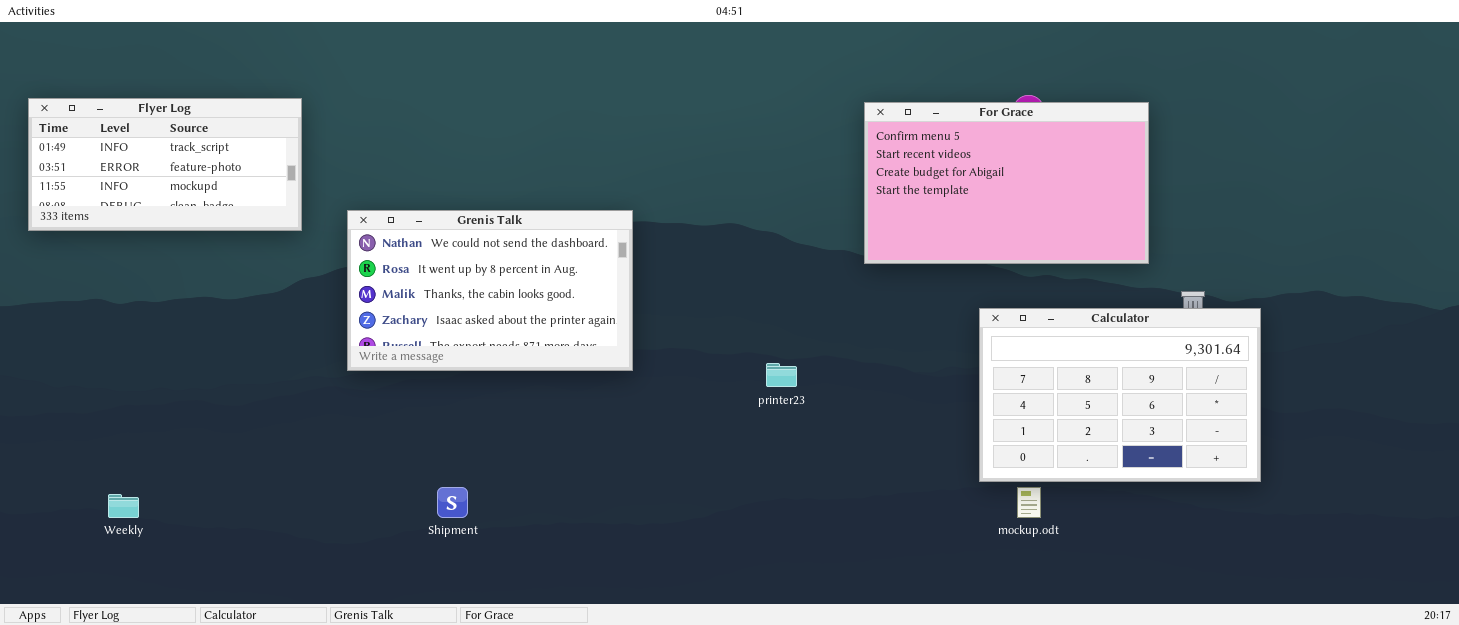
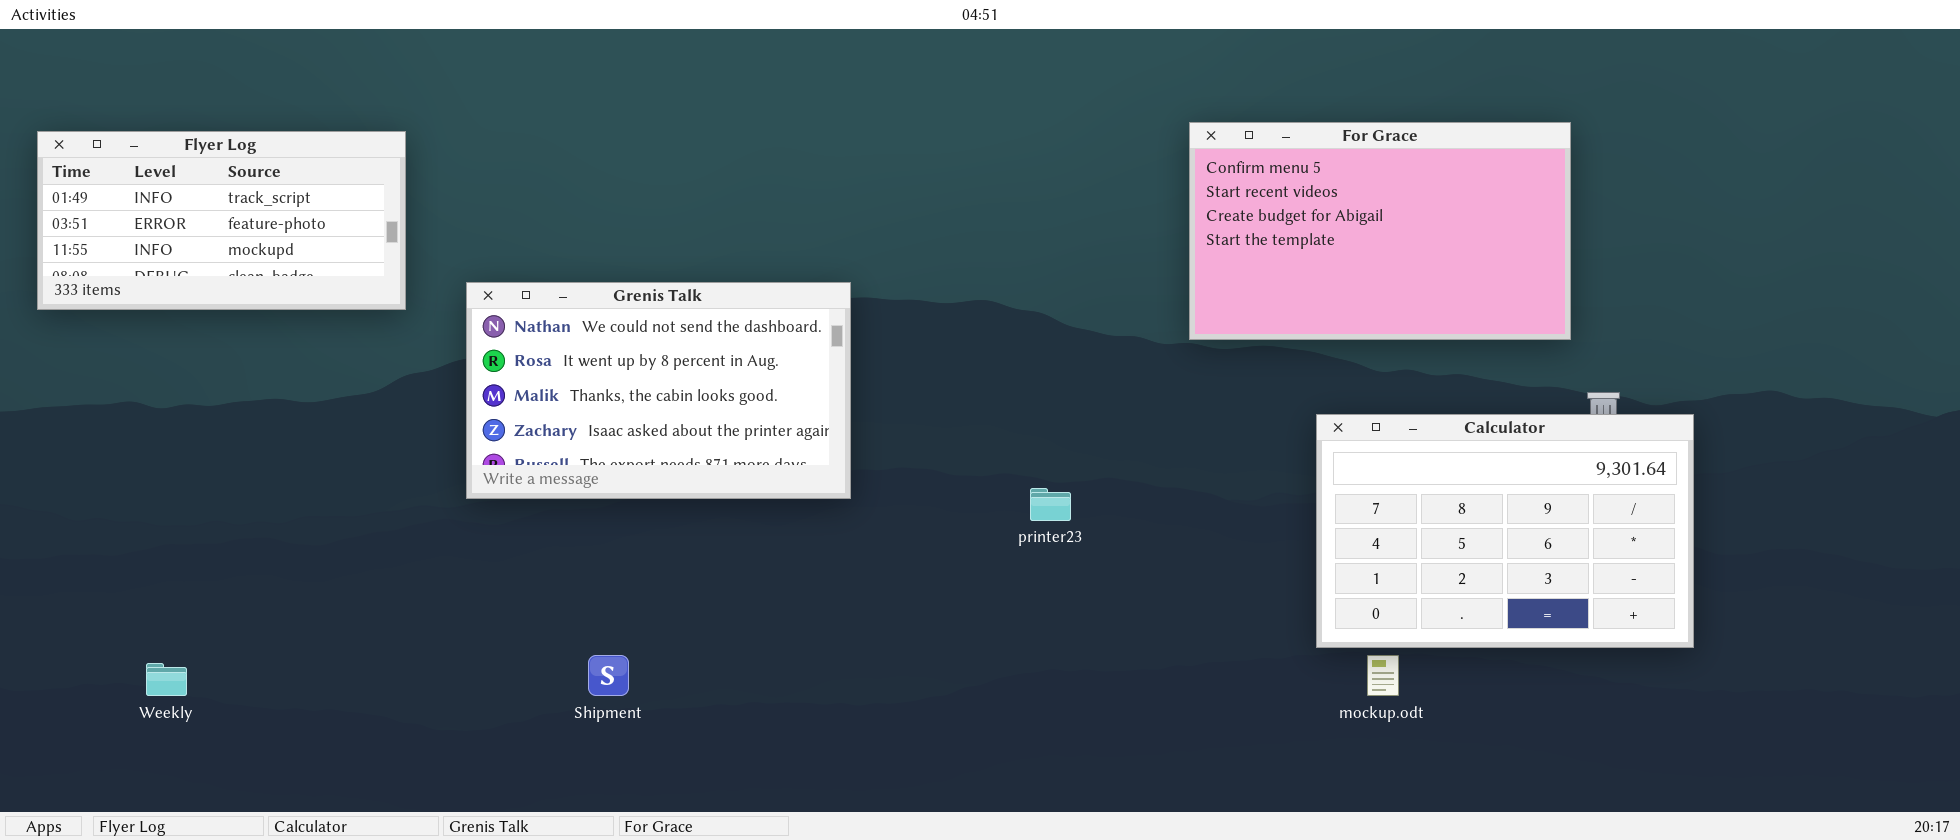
For Grace: [864,102,1149,264] -> [1189,122,1571,340], moved

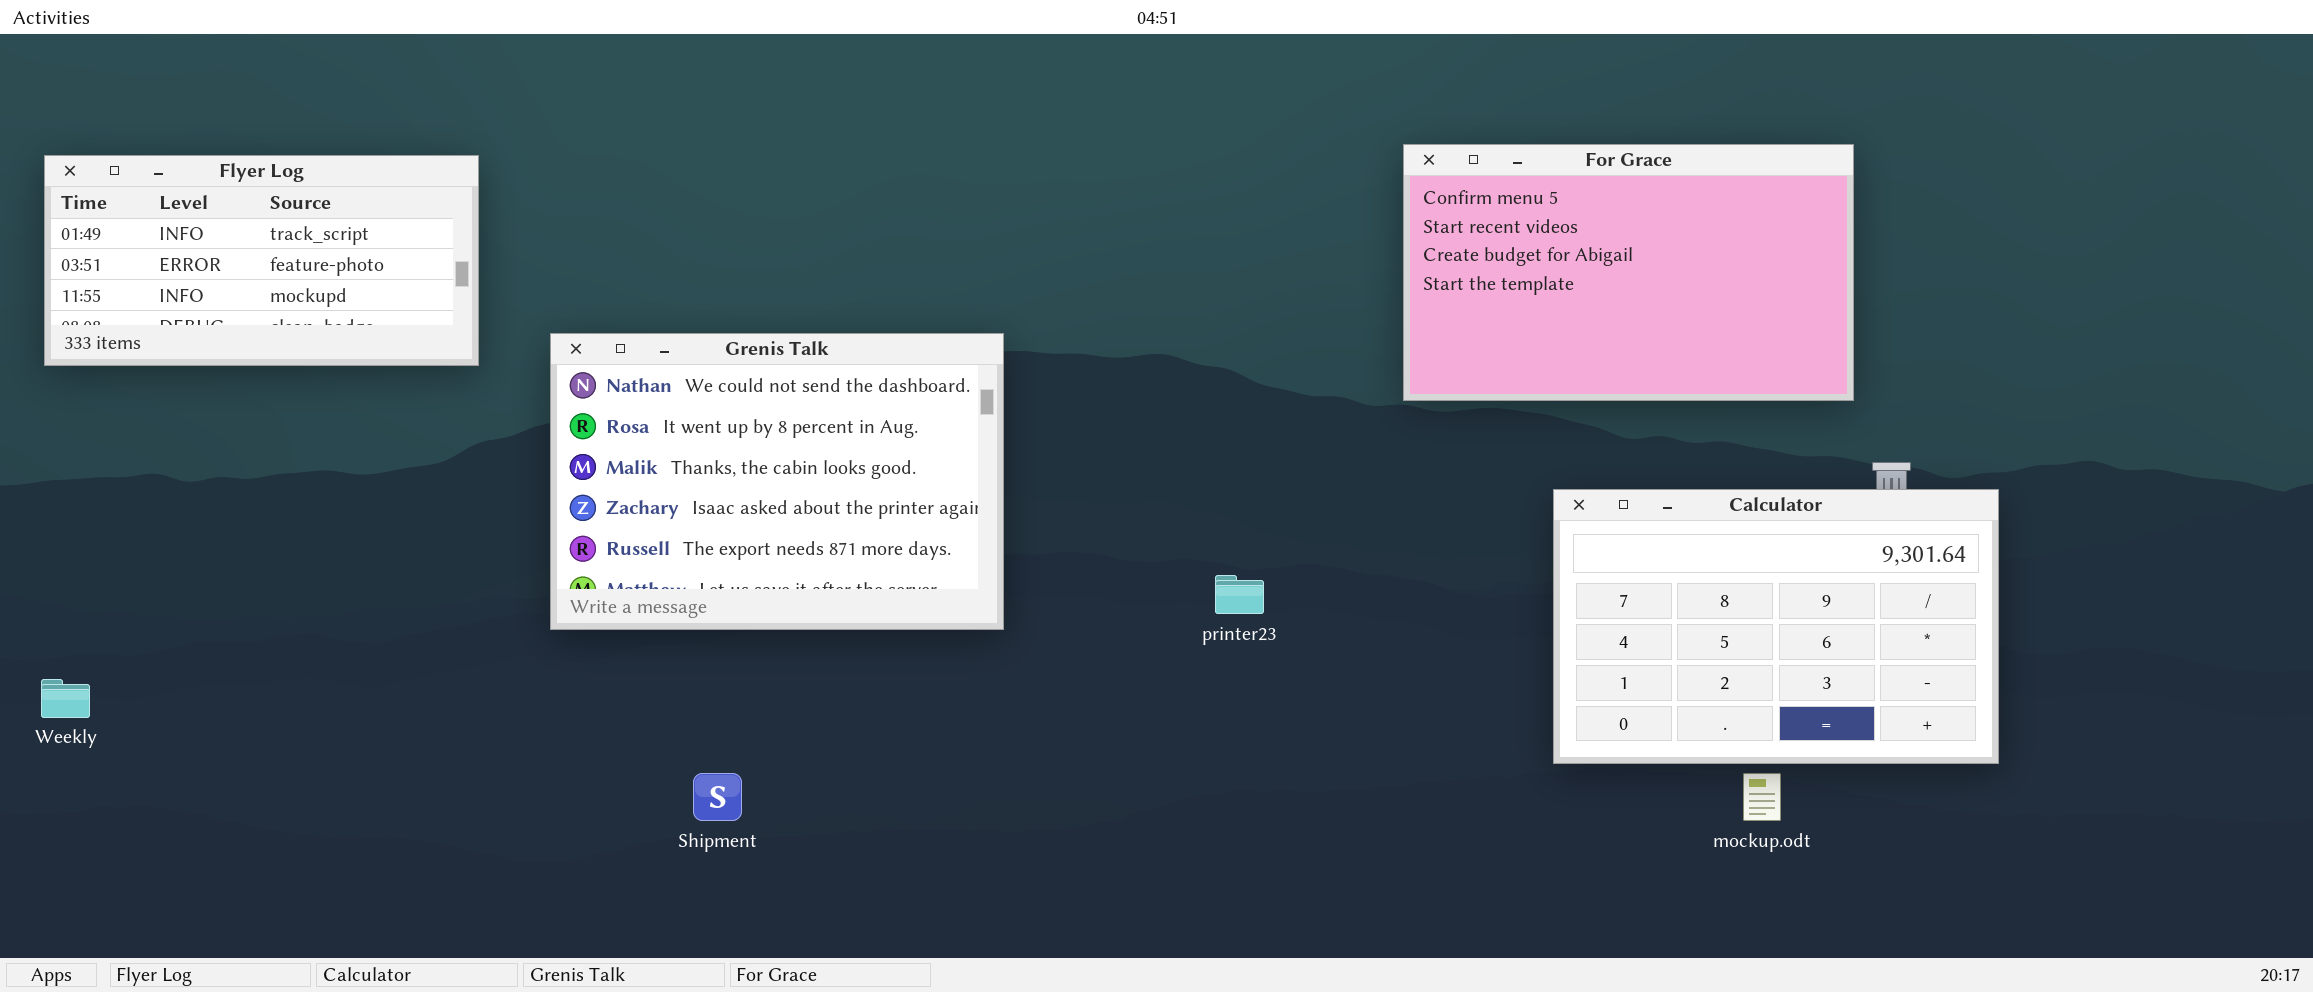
Grenis Talk: [466,282,851,499] -> [550,333,1004,630], resized
mockup.odt: [1367,655,1399,696] -> [1743,773,1781,821], moved
Weekly: [146,663,187,696] -> [41,679,90,718], moved

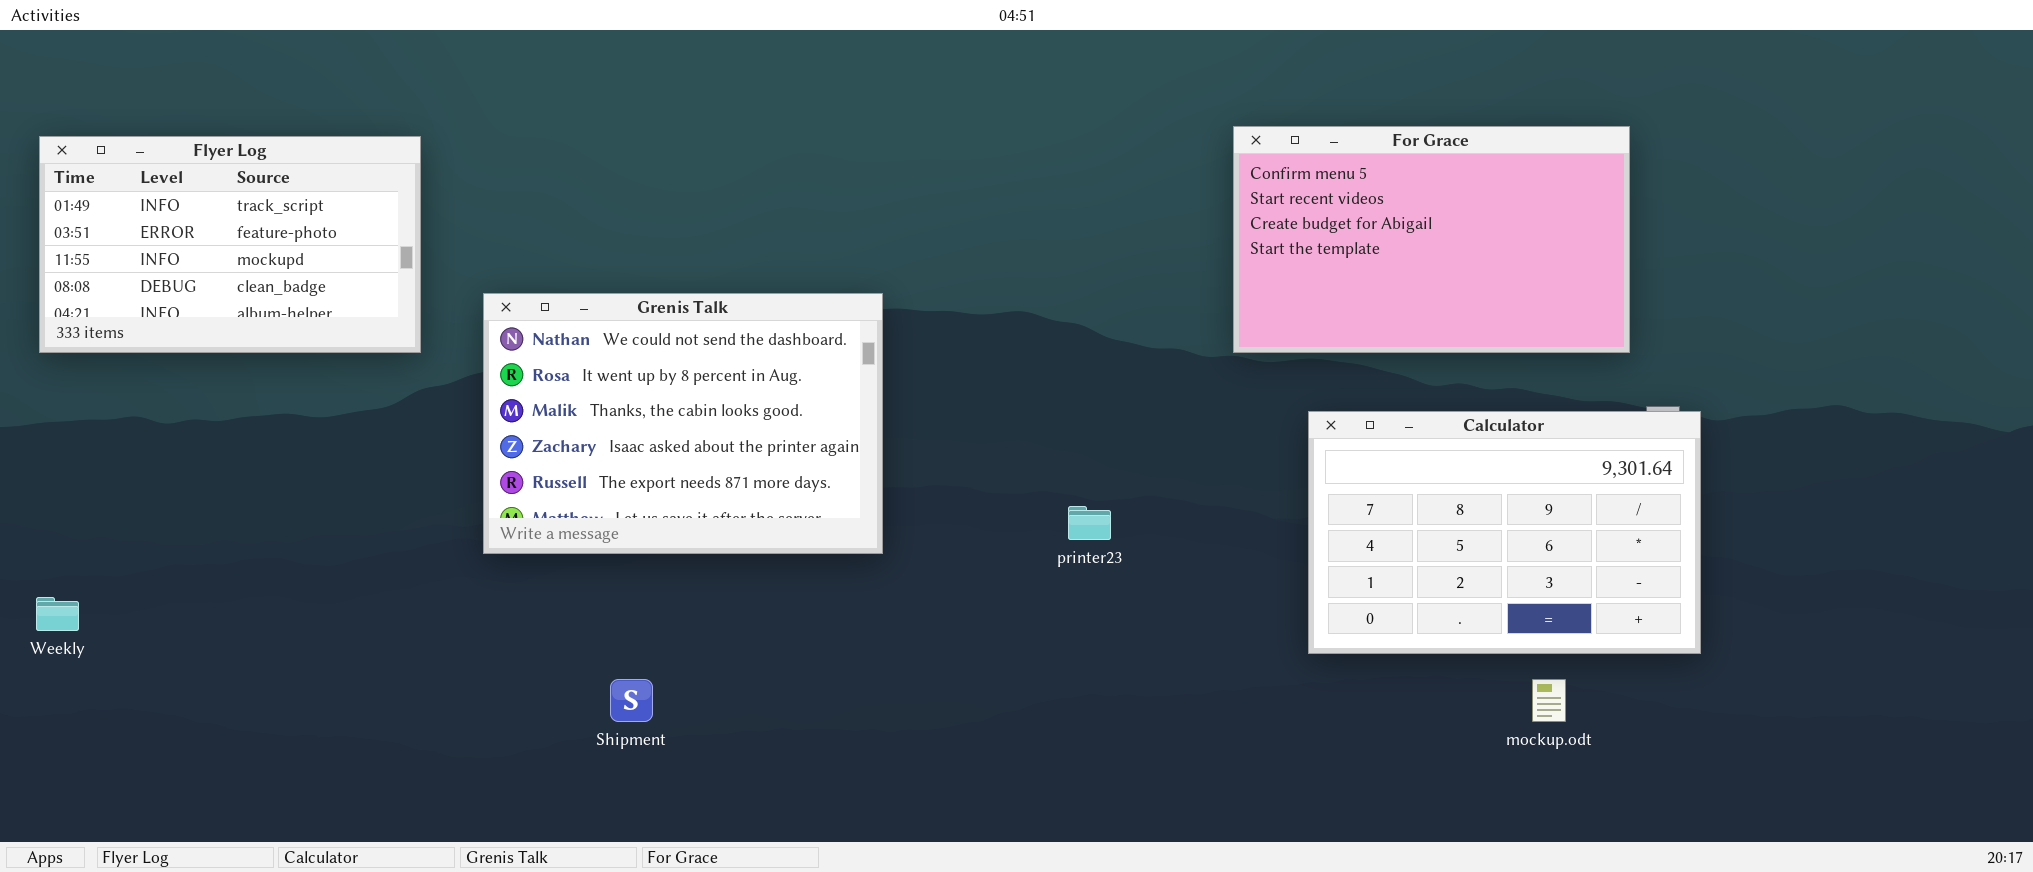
Flyer Log: [44,155,479,366] -> [39,136,421,353], resized
Calculator: [1553,489,1999,764] -> [1308,411,1701,654], moved

